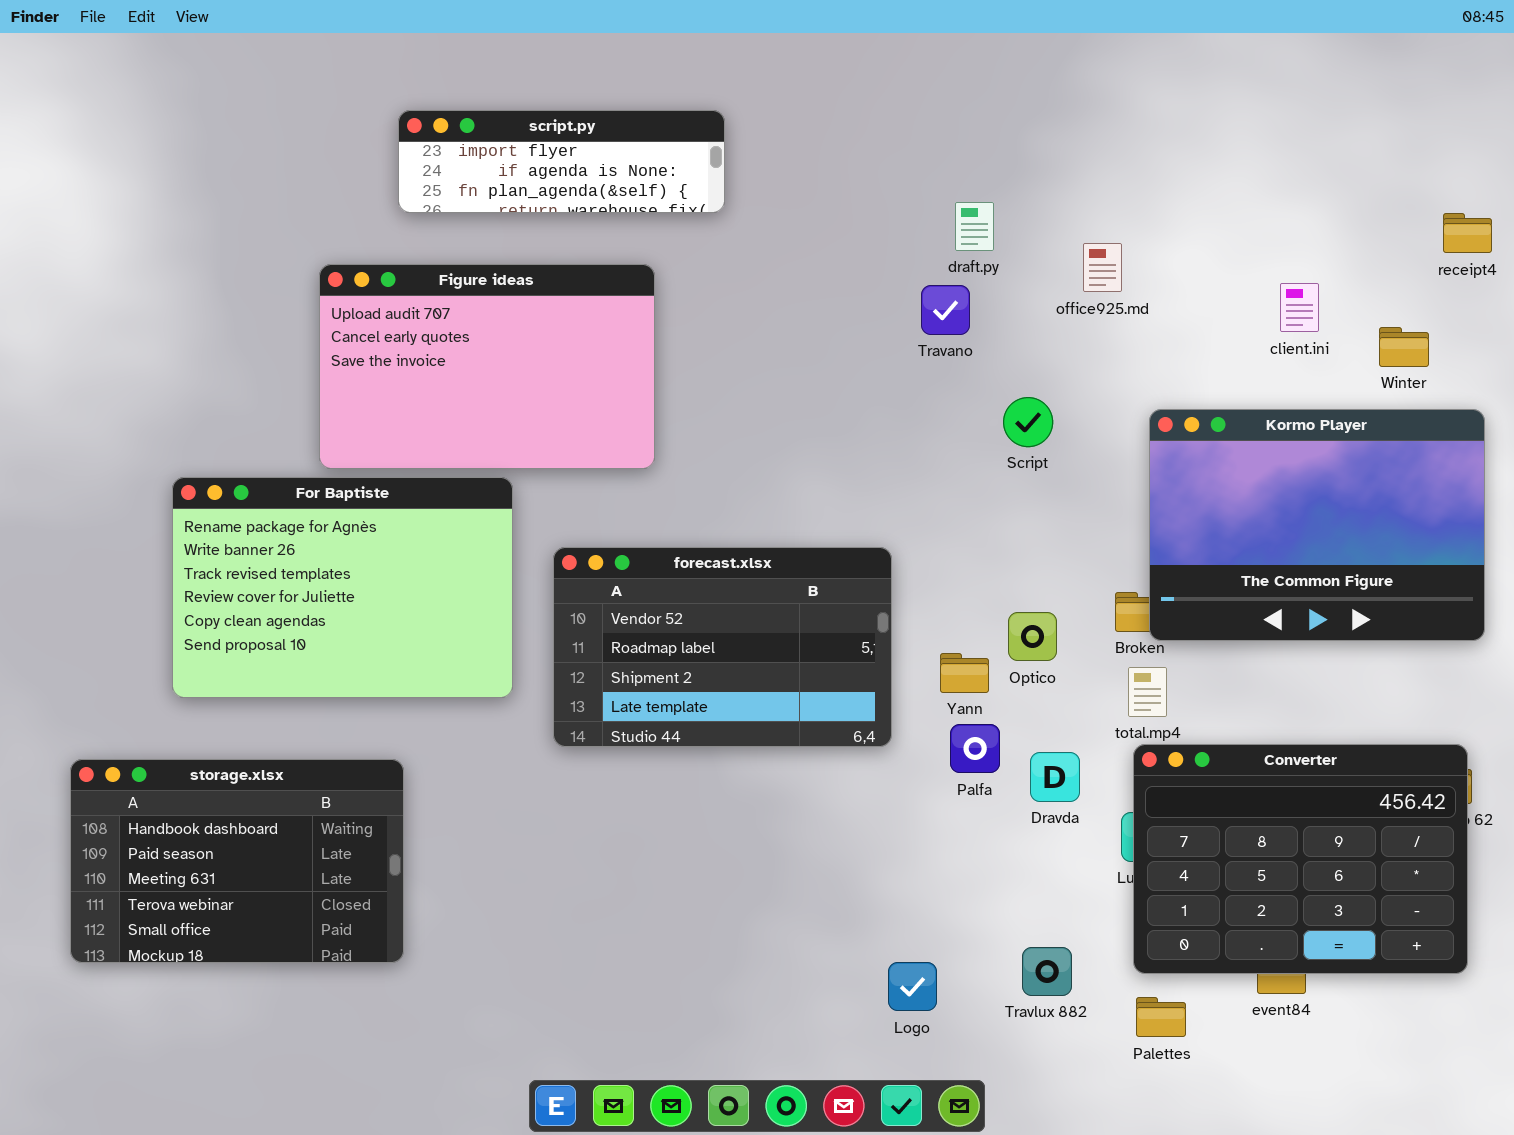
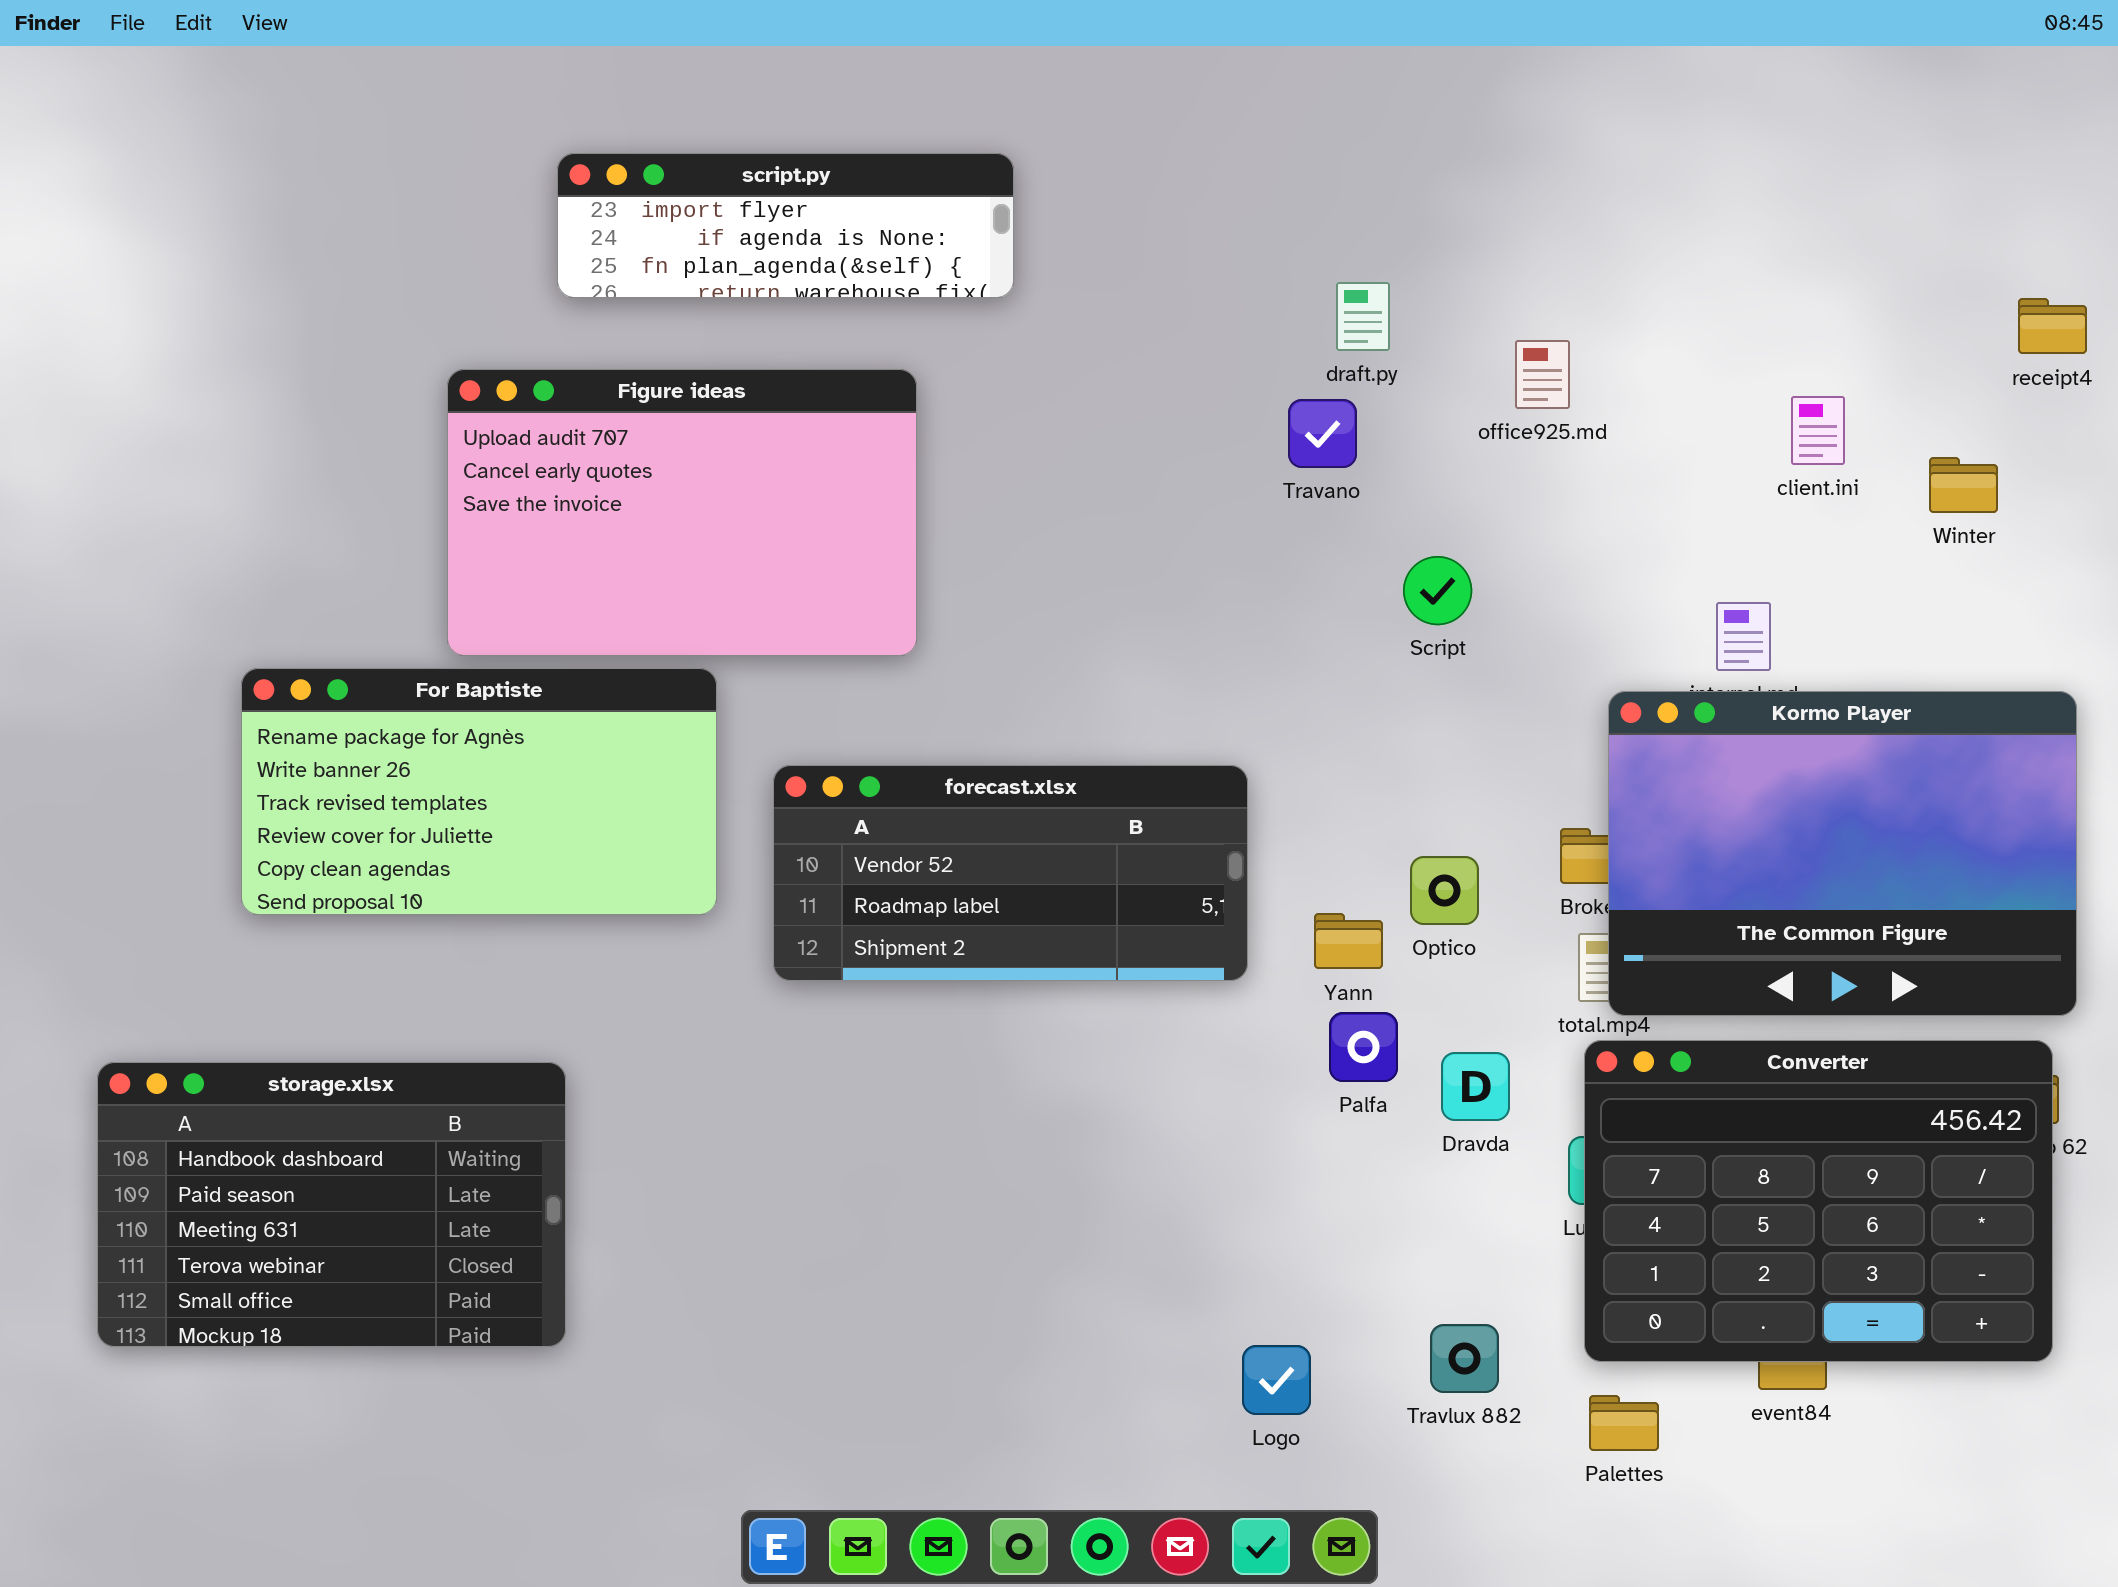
Kormo Player: [1149,409,1485,641] -> [1608,691,2077,1016], moved
For Baptiste: [172,477,513,698] -> [241,668,717,915], resized
forecast.xlsx: [553,547,892,747] -> [773,765,1248,981], resized

